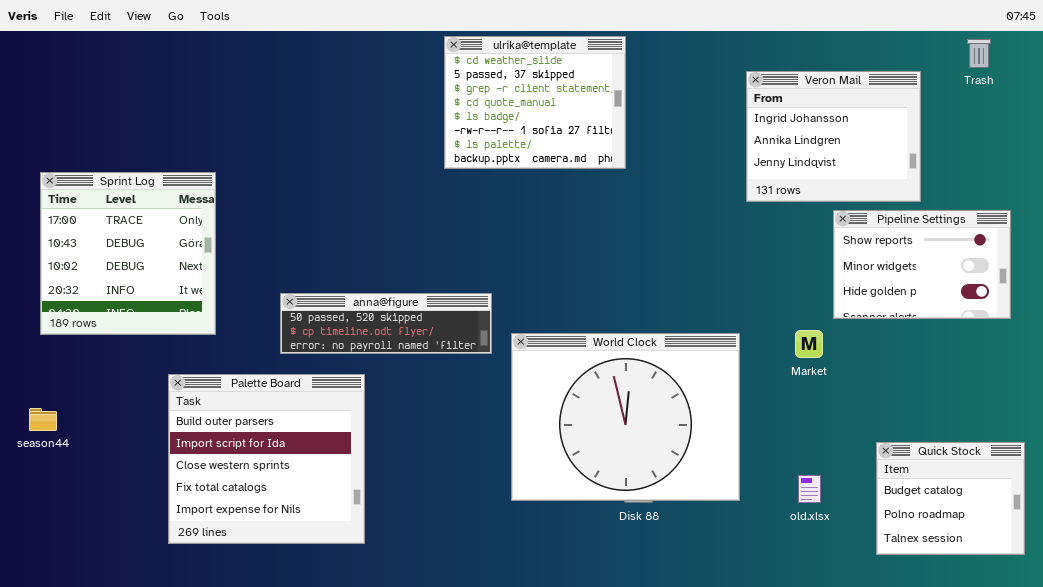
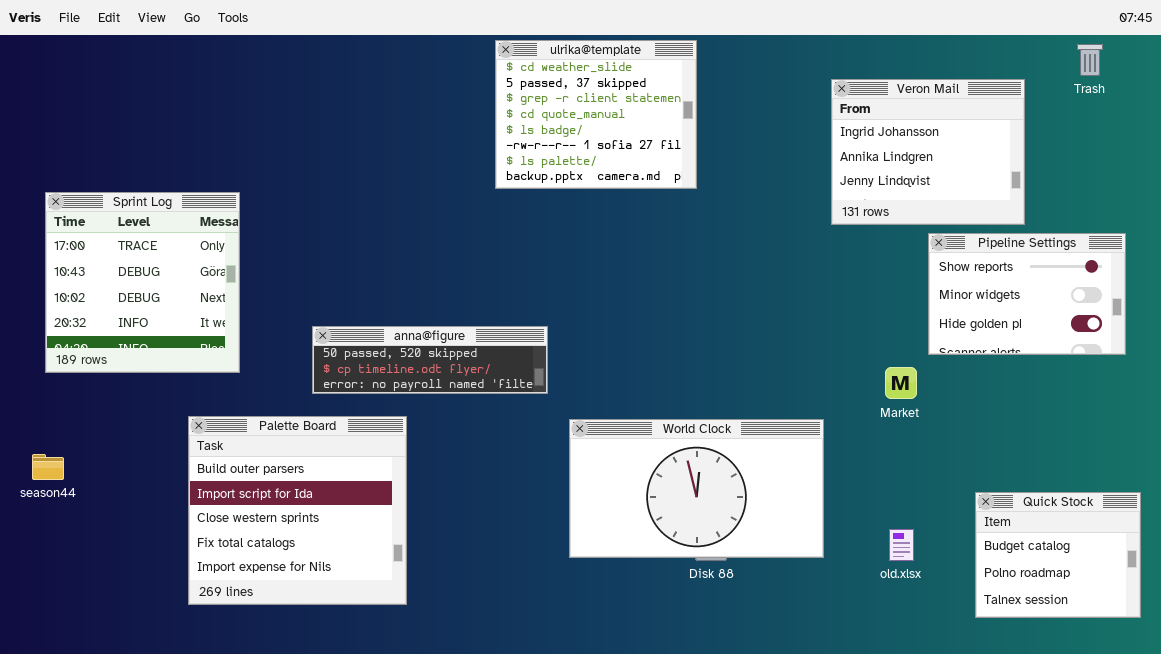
World Clock: [511,333,740,501] -> [569,419,824,558], resized

